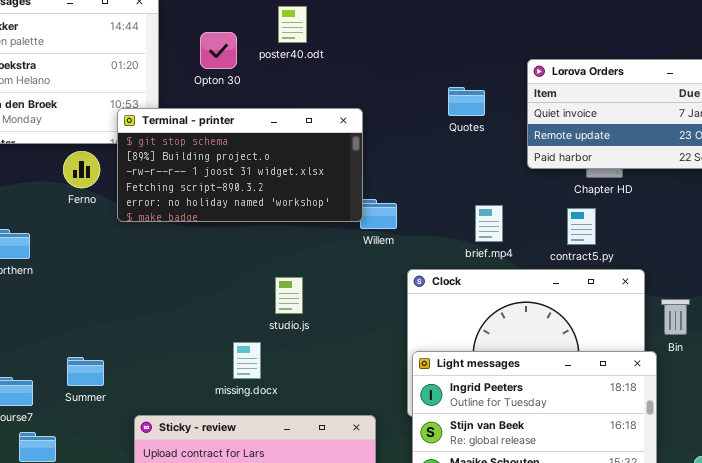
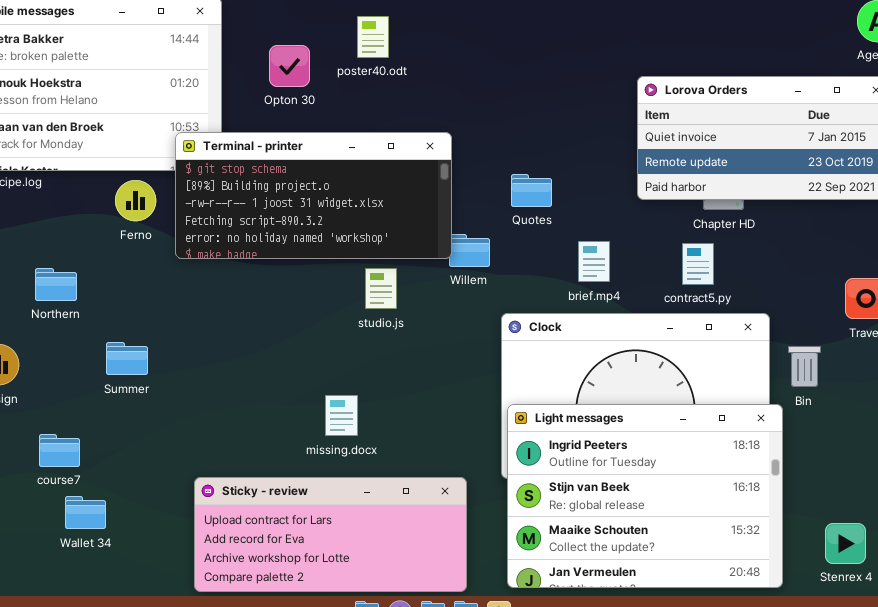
Quotes: [448,87,485,116] -> [511,174,552,207], moved
studio.js: [275,277,303,314] -> [365,268,397,309], moved
missing.docx: [233,342,261,379] -> [325,395,358,436], moved
Summer: [67,357,104,386] -> [106,342,148,375], moved

